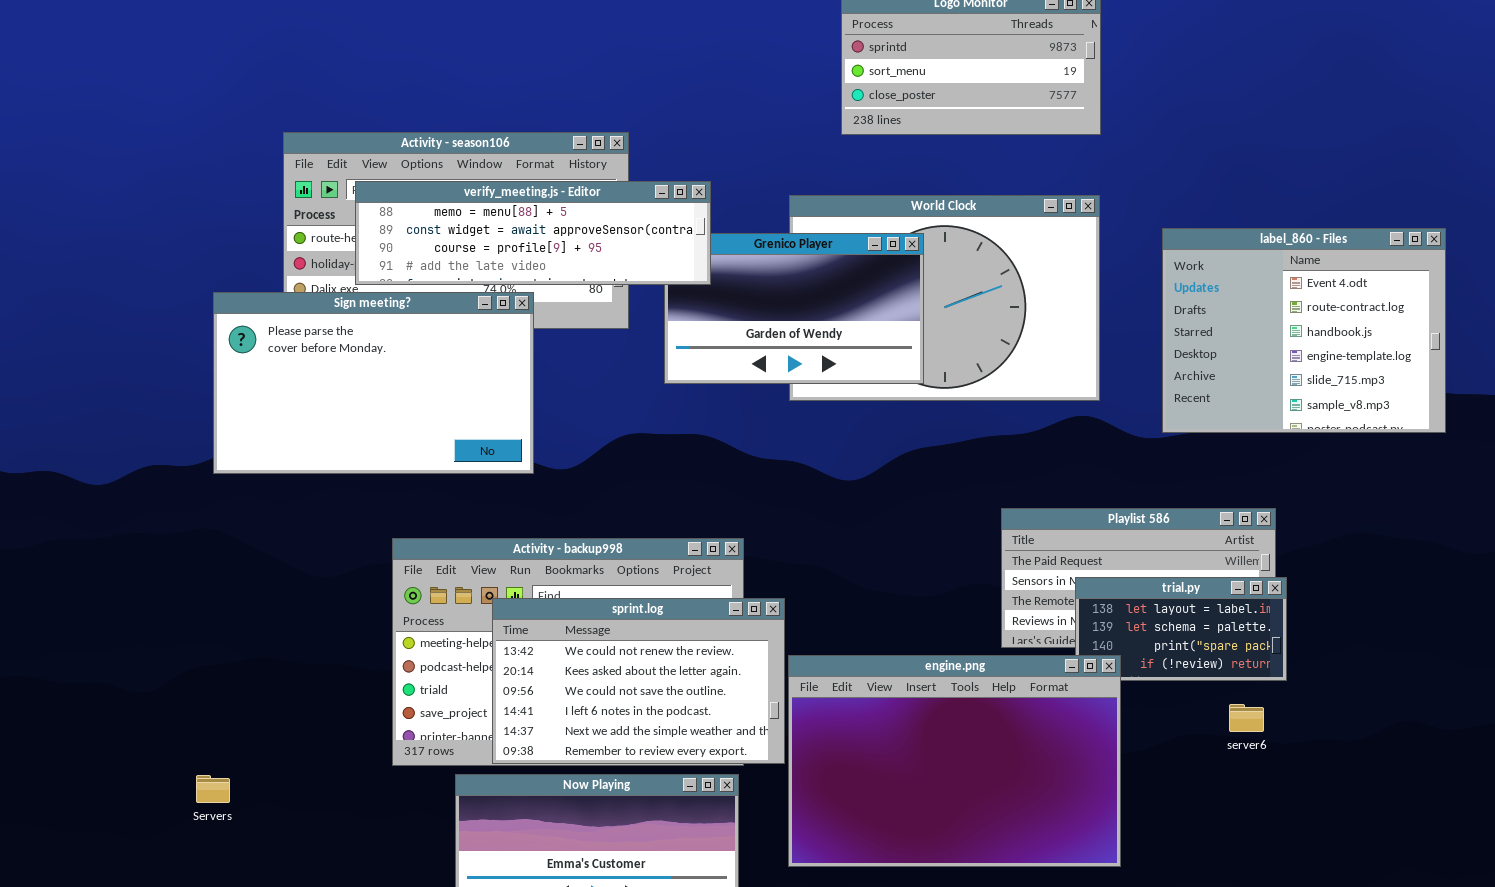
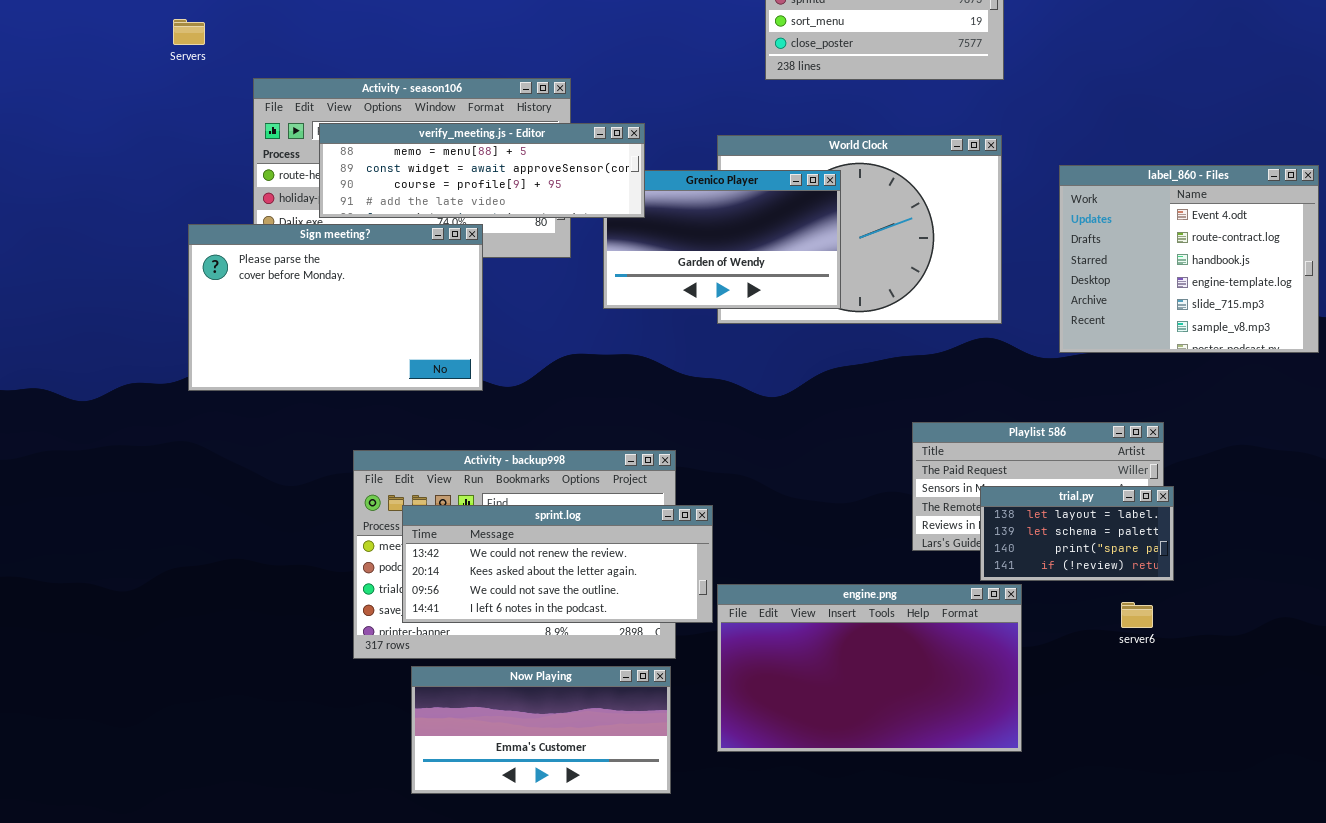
sprint.log: [492,598,785,764] -> [402,505,713,623], resized
engine.png: [788,655,1121,867] -> [717,584,1022,752], resized
Servers: [196,775,230,803] -> [173,19,205,45], moved

